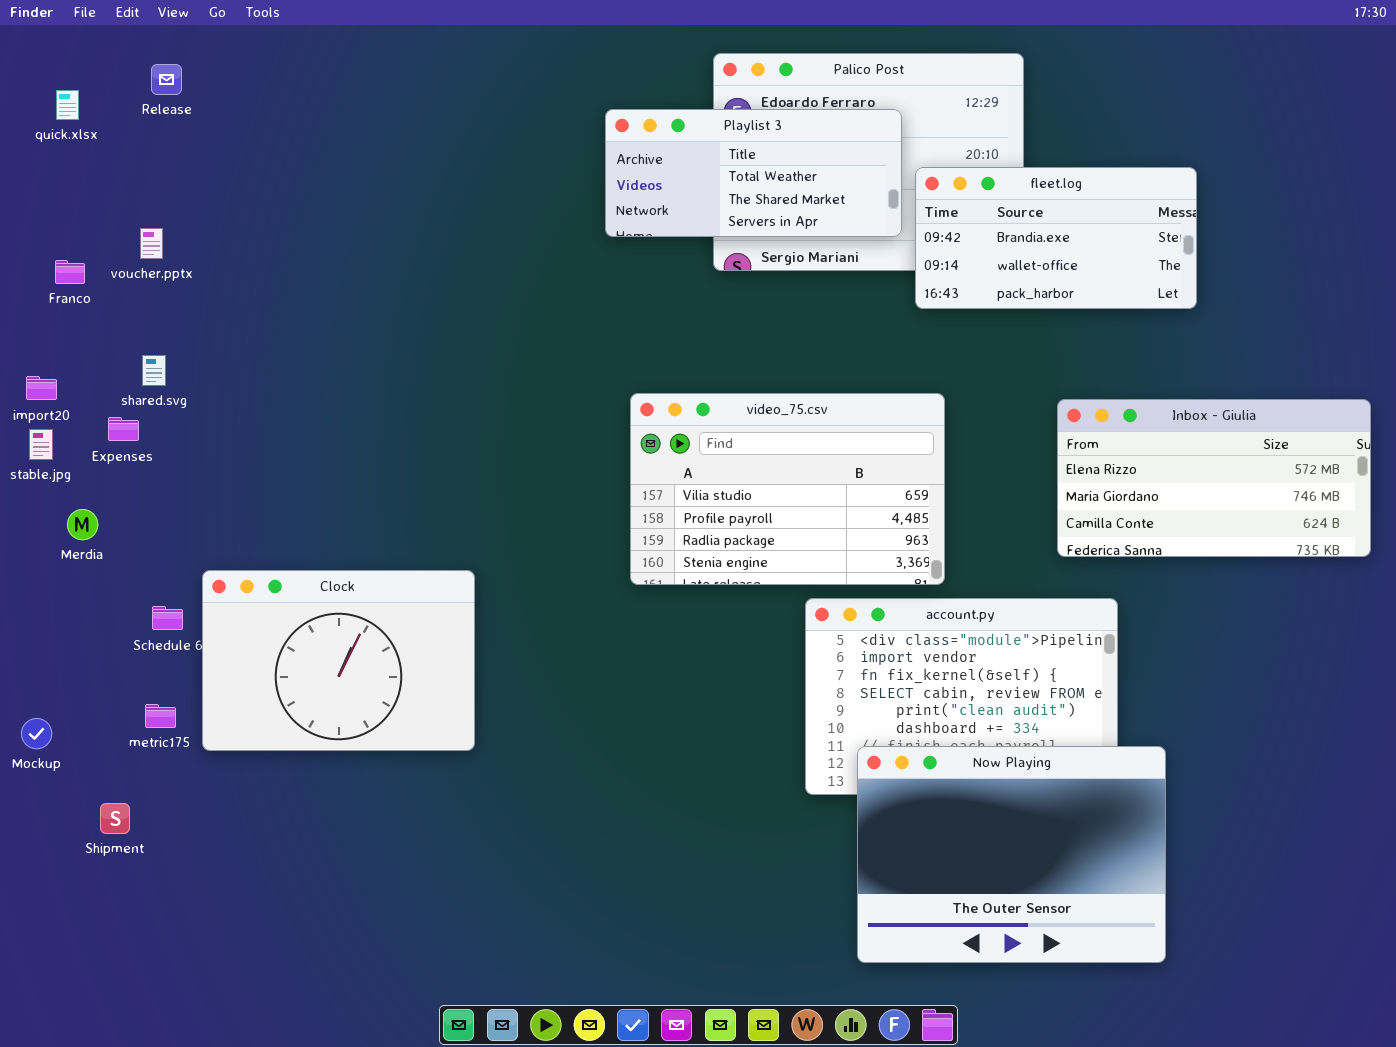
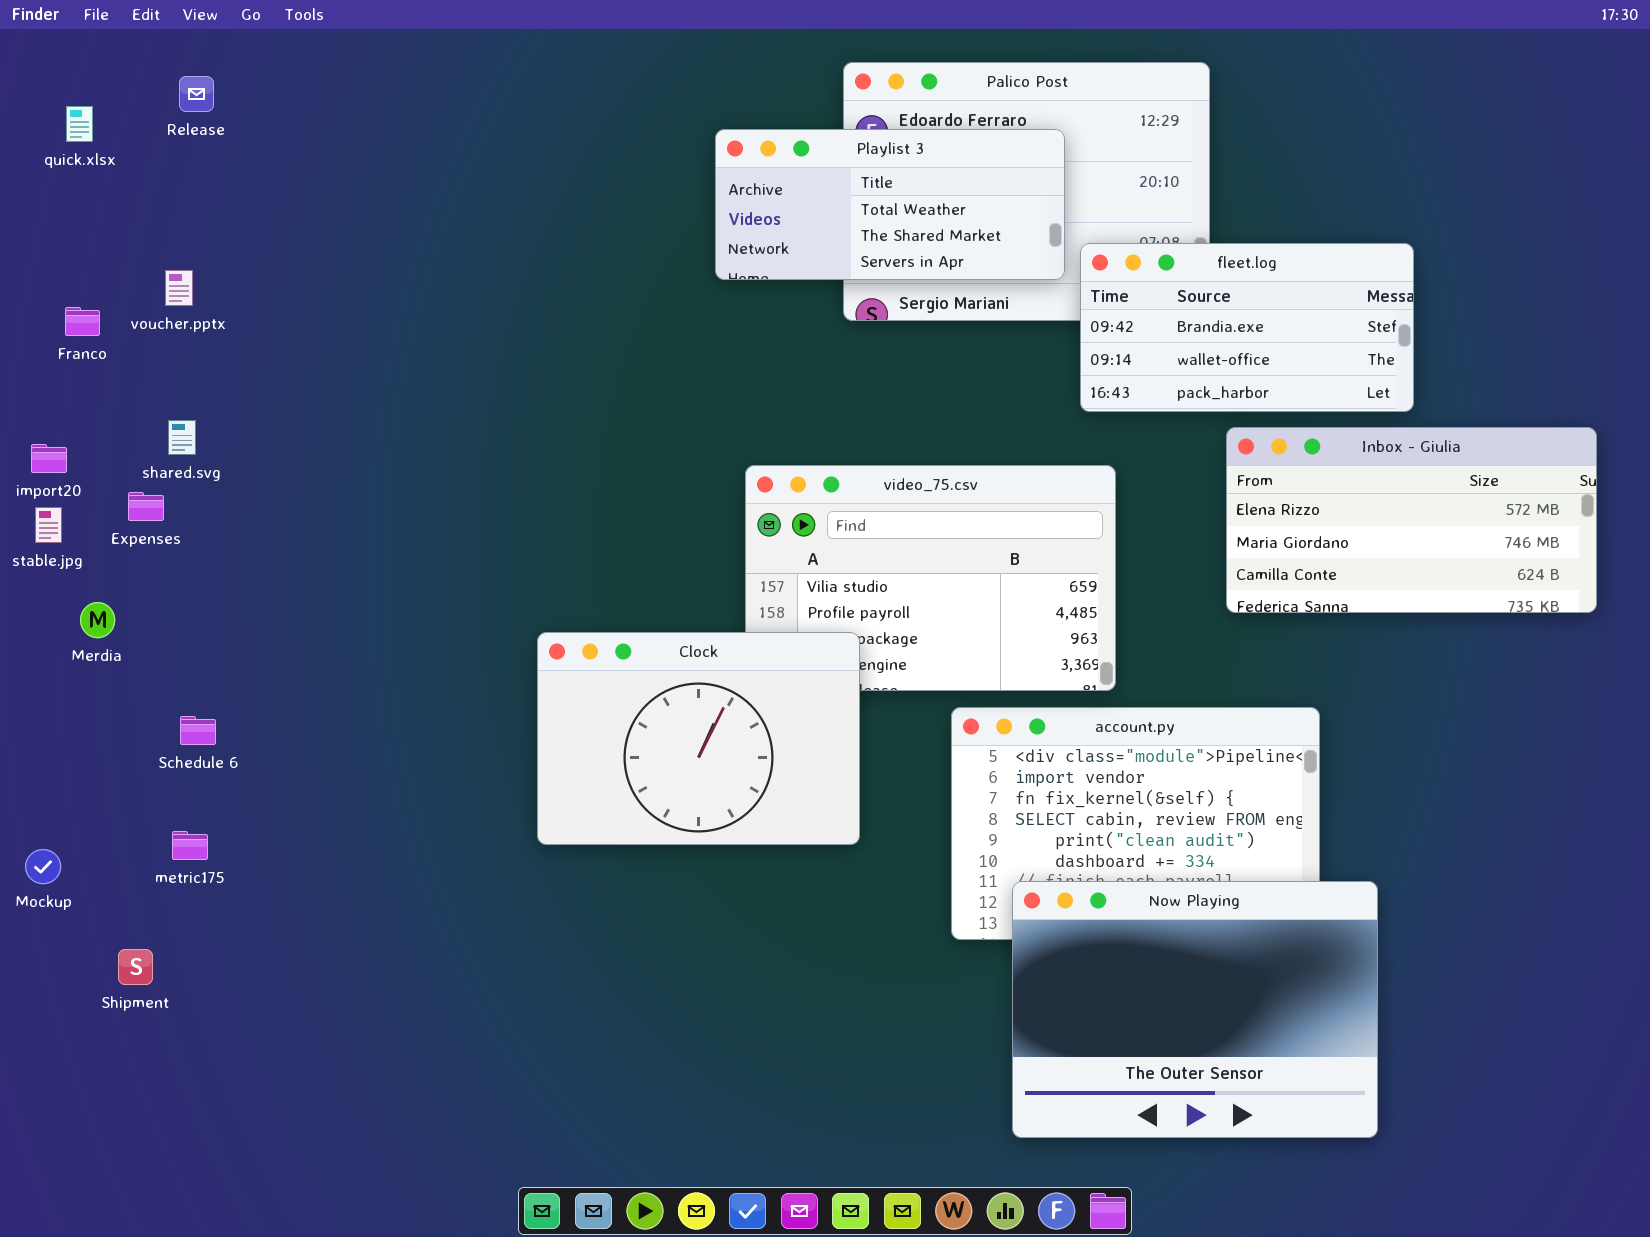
fleet.log: [915,167,1197,309] -> [1080,243,1414,412], moved
Inbox - Giulia: [1057,399,1371,557] -> [1226,427,1597,613], moved
Clock: [202,570,475,751] -> [537,632,860,845], moved

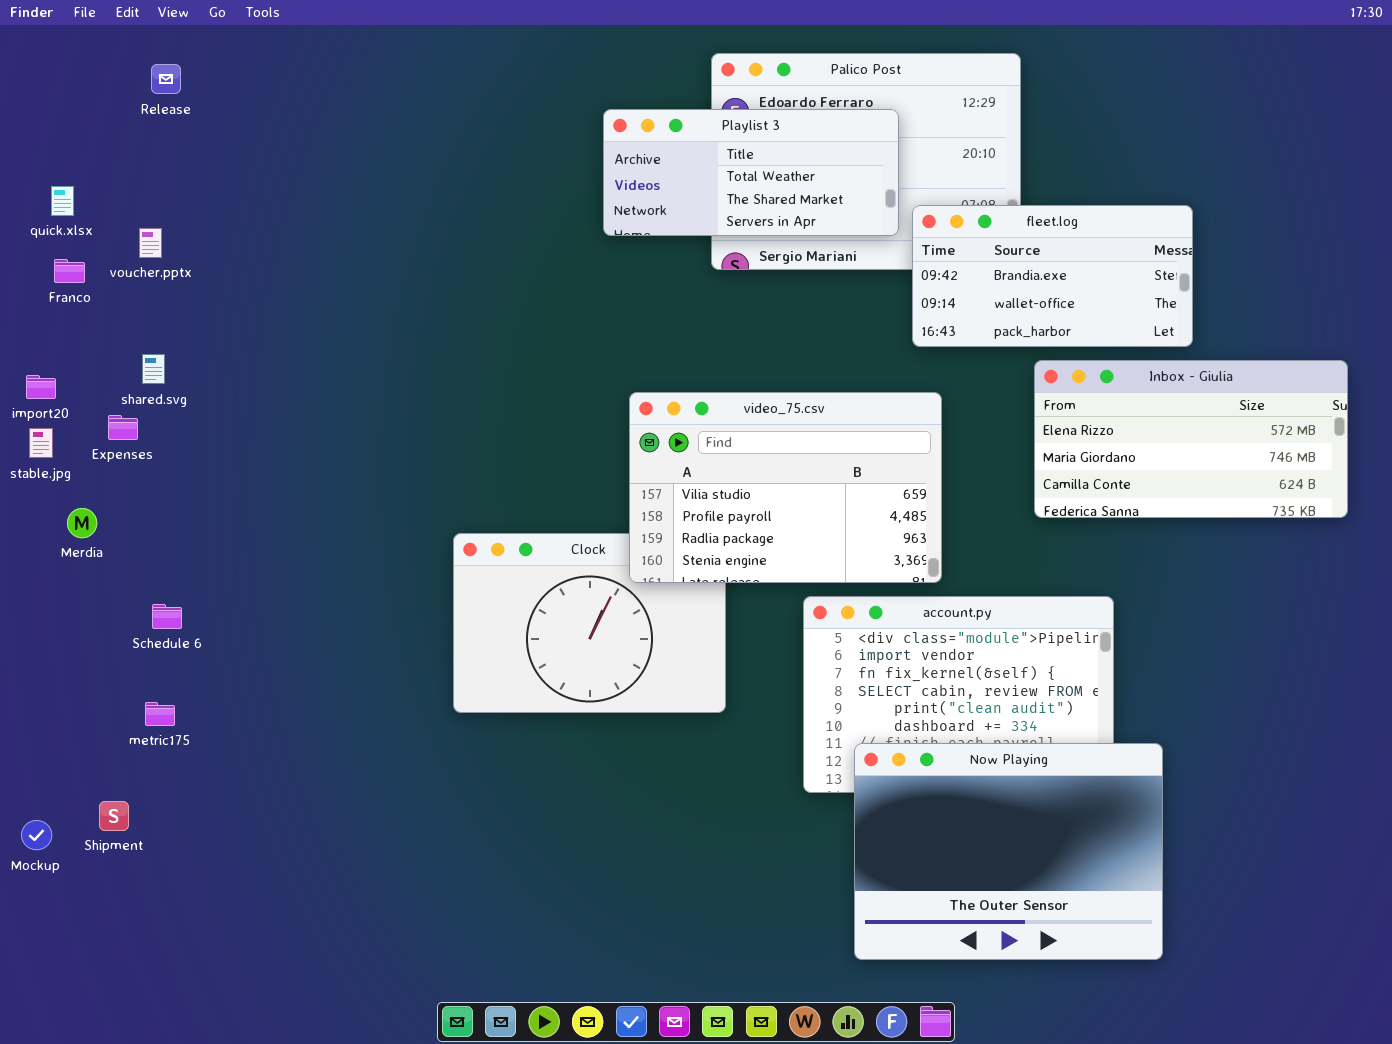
quick.xlsx: [66,106,93,142] -> [51,186,74,216], moved
video_75.csv: [745,465,1116,691] -> [629,392,942,583], raised
Mockup: [25,849,61,884] -> [21,820,52,850], moved

